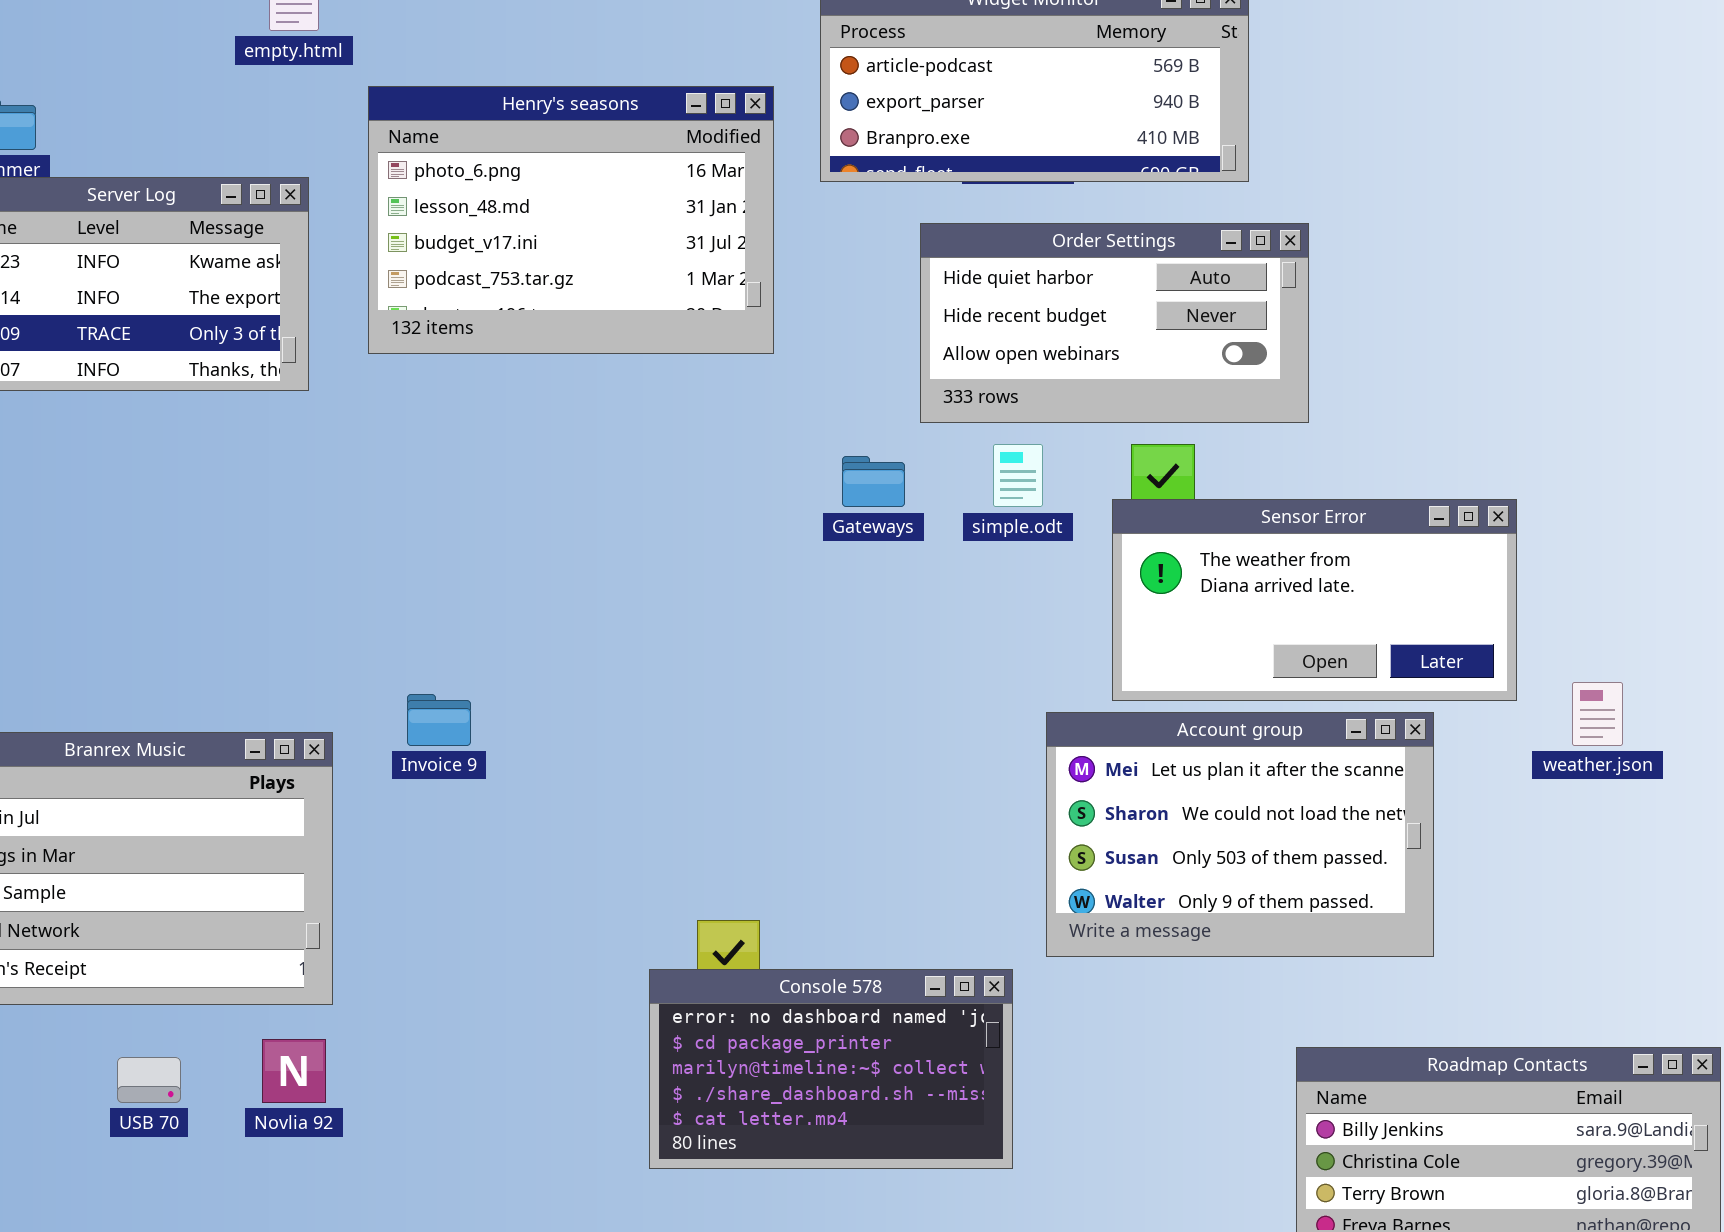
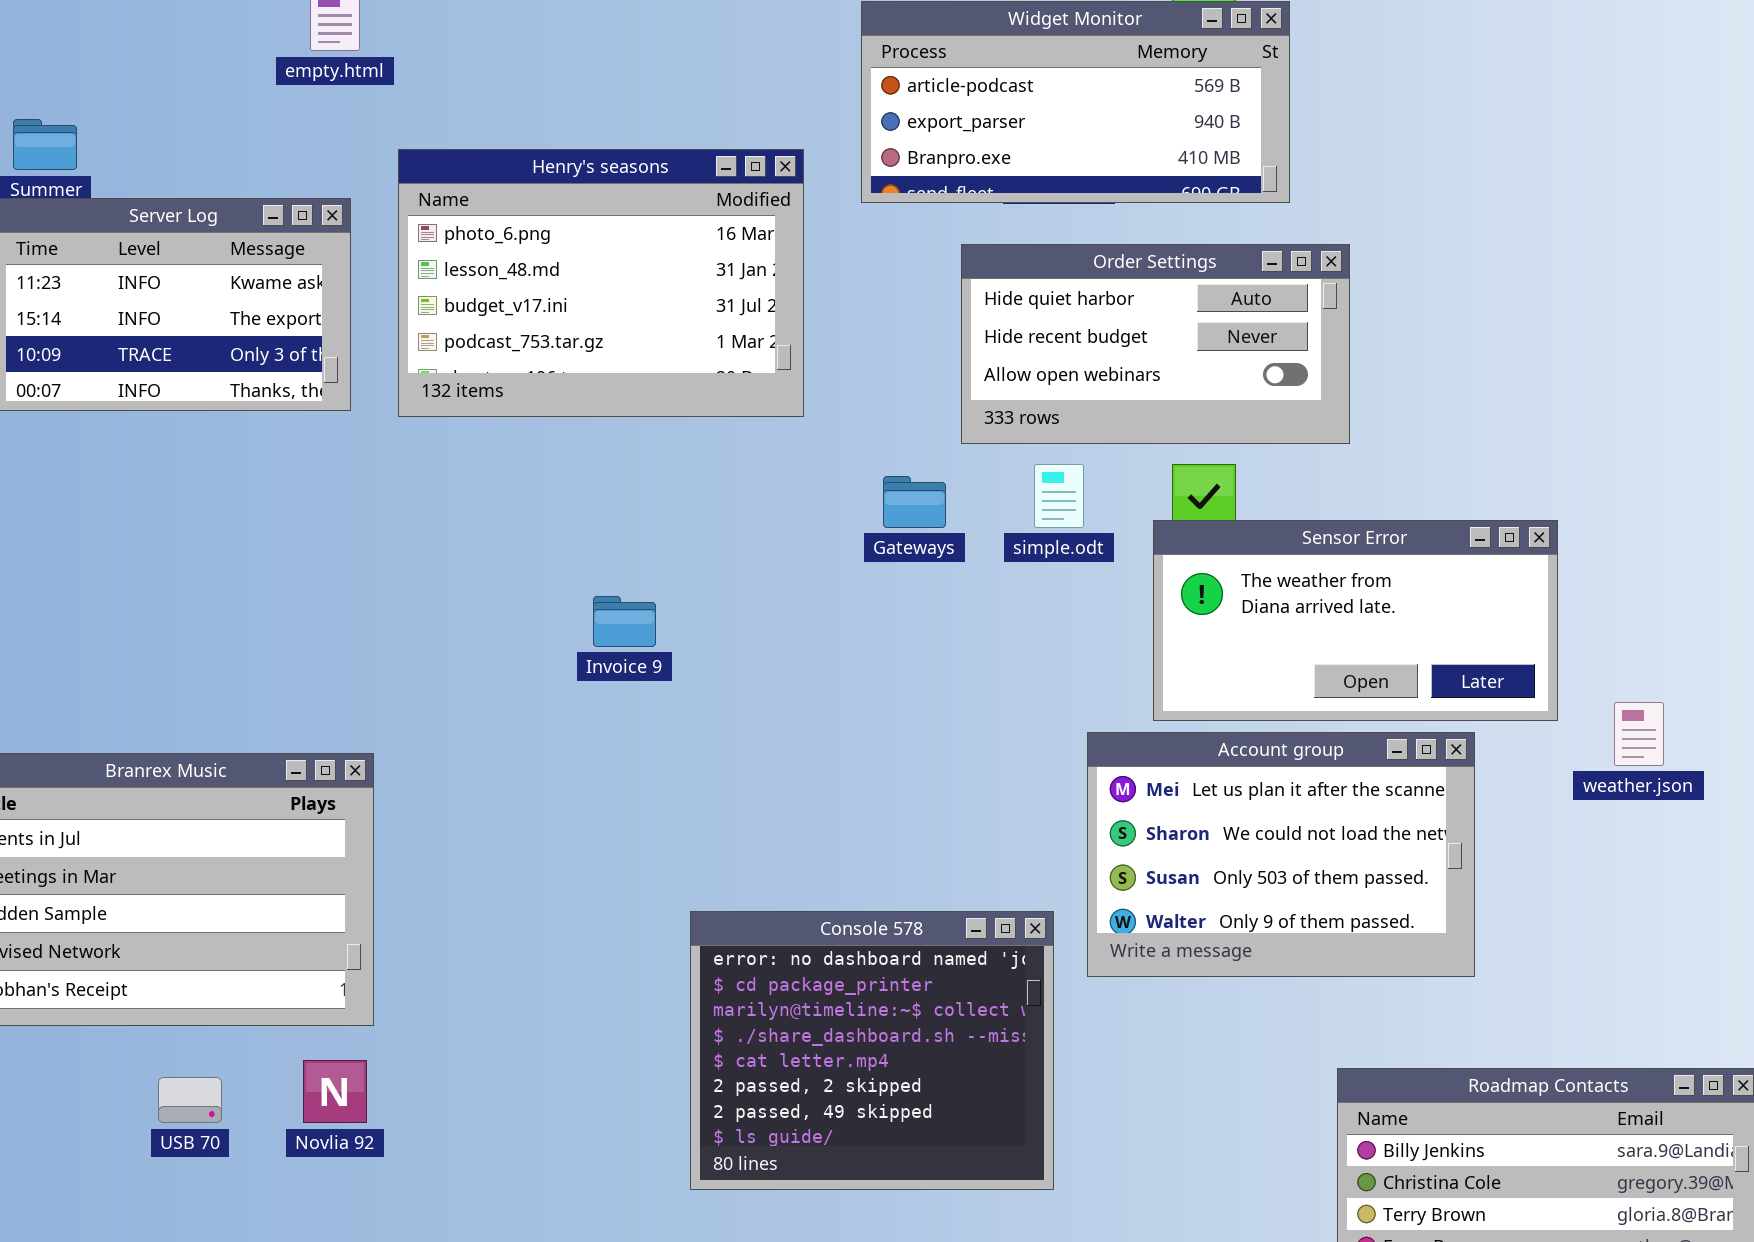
Henry's seasons: [368,86,774,354] -> [398,149,804,417], moved
Invoice 9: [407,694,471,746] -> [593,596,656,647], moved
Console 578: [649,969,1013,1169] -> [690,911,1054,1190], resized

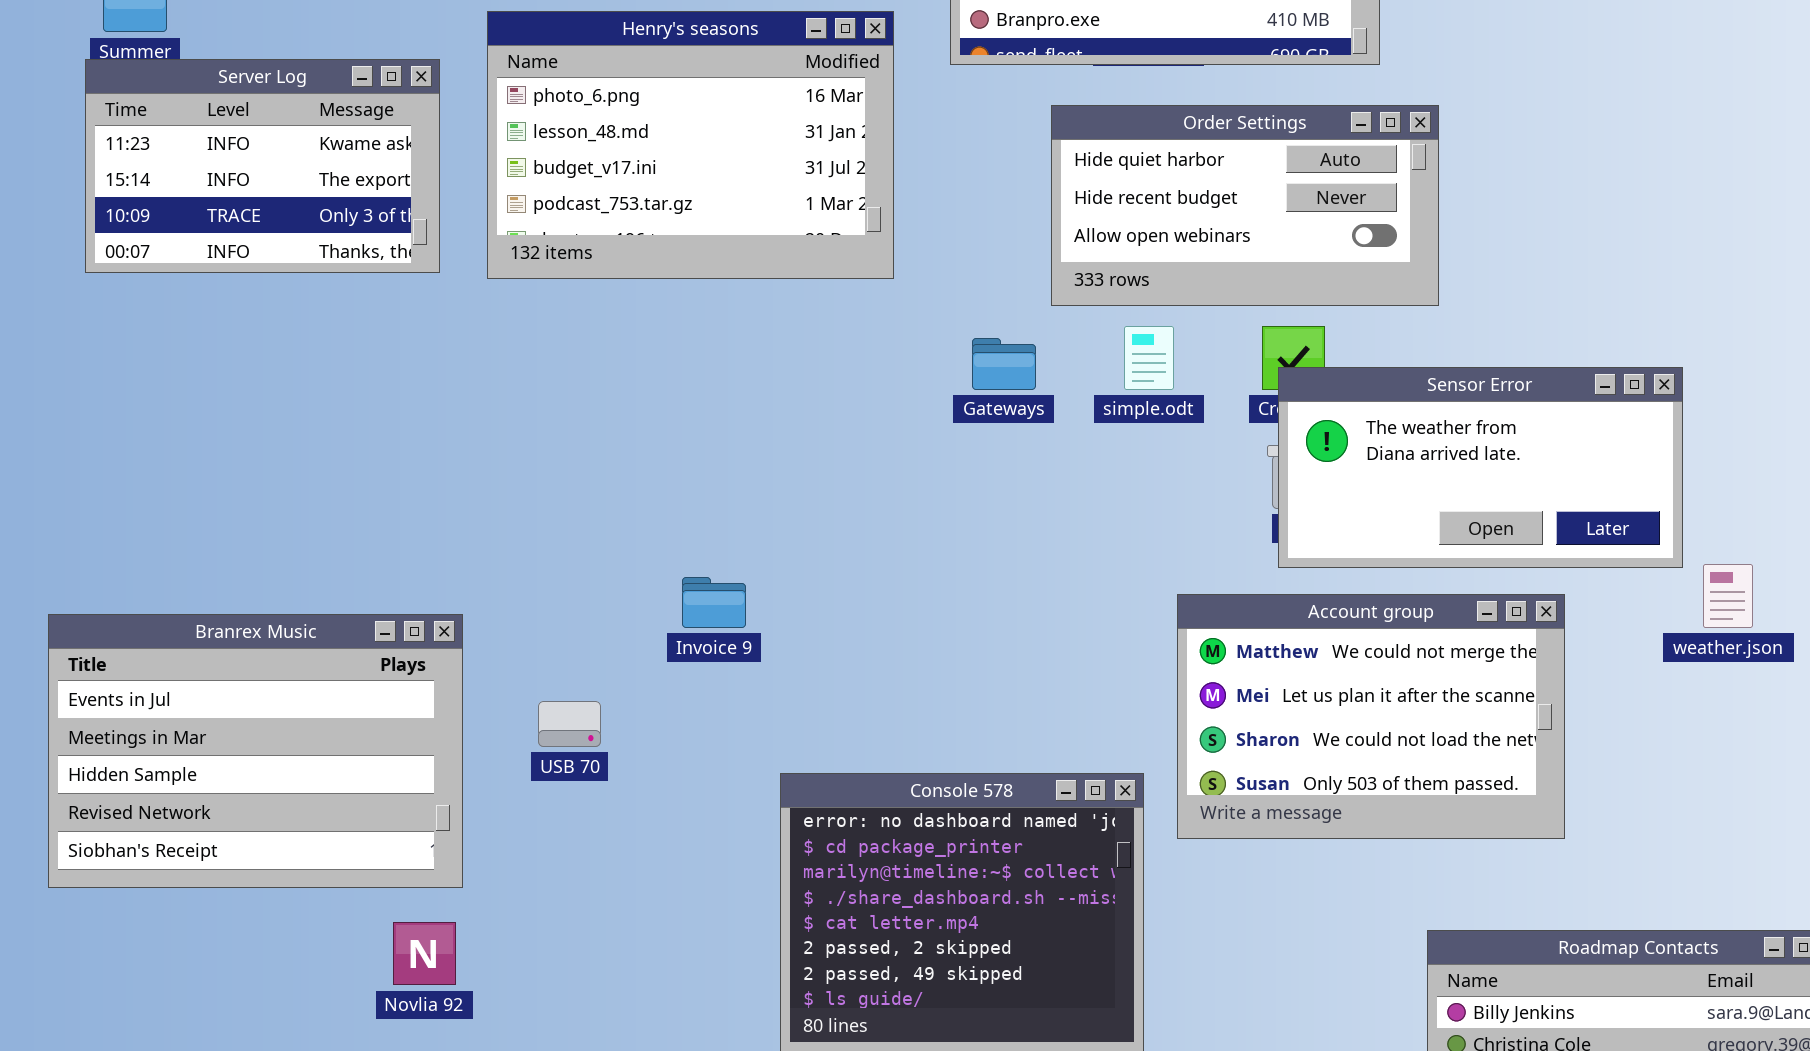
Sensor Error: [1153,520,1558,721] -> [1278,367,1683,568], moved
Invoice 9: [593,596,656,647] -> [682,577,746,628], moved
Account group: [1087,732,1475,977] -> [1177,594,1565,839], scrolled up 1 row
USB 70: [158,1077,222,1123] -> [538,701,601,747], moved

